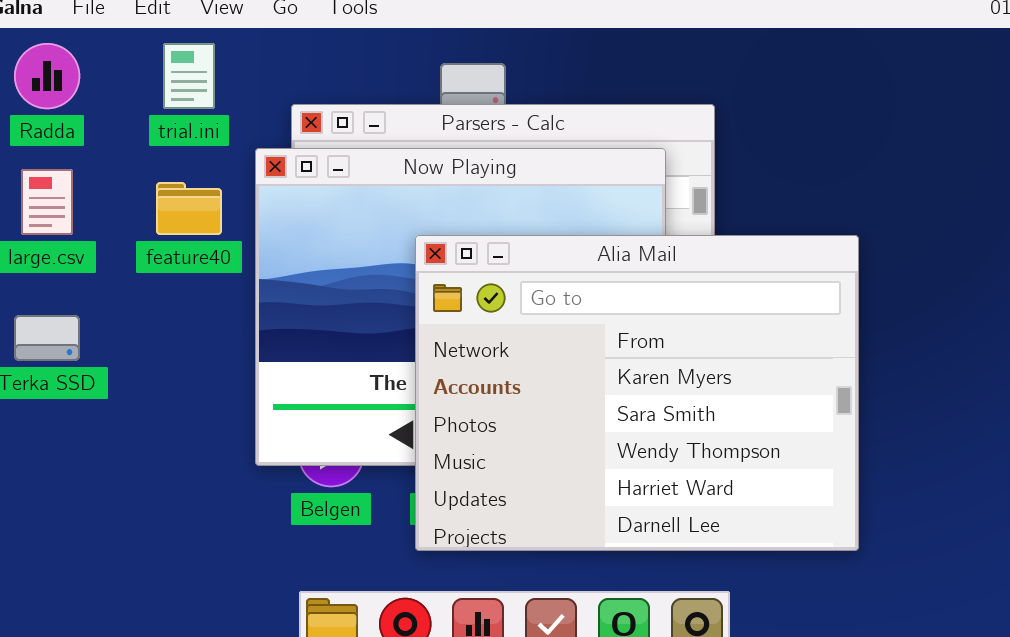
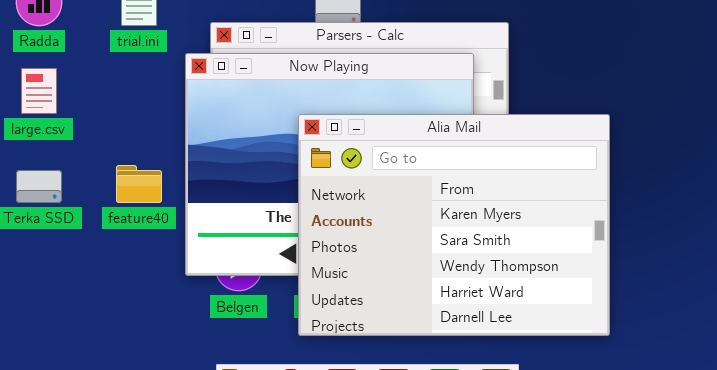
feature40: [156,182,222,235] -> [116,165,162,203], moved

